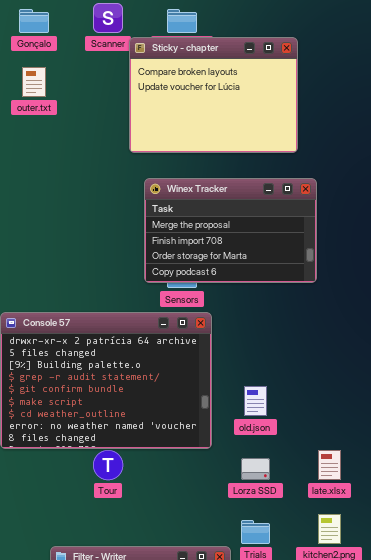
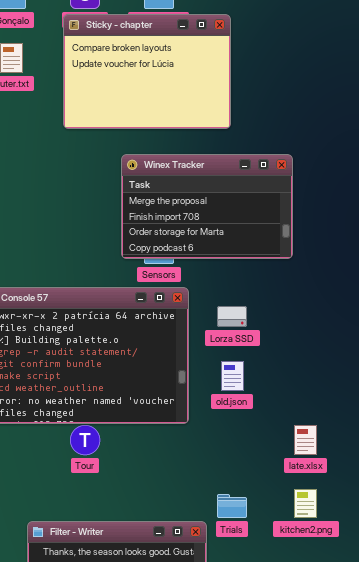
Sticky - chapter: [129,37,298,153] -> [63,14,231,129], moved
Lorza SSD: [241,458,270,480] -> [217,306,247,327], moved

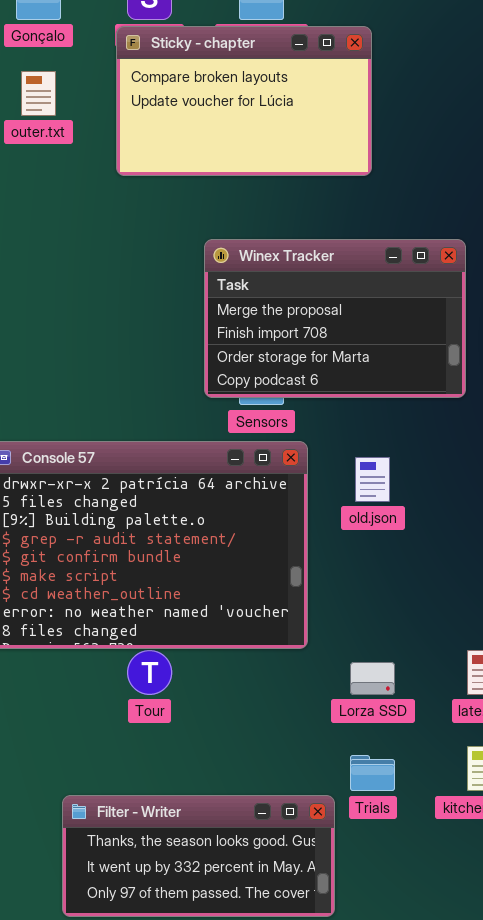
Sticky - chapter: [63,14,231,129] -> [116,26,372,176], resized
Lorza SSD: [217,306,247,327] -> [350,662,395,695], moved
old.json: [221,361,244,391] -> [355,457,390,502], moved

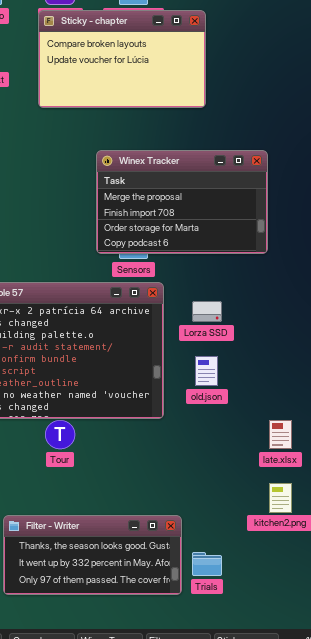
old.json: [355,457,390,502] -> [195,356,218,386], moved
Lorza SSD: [350,662,395,695] -> [192,301,222,322], moved
Trials: [350,755,395,791] -> [192,552,222,576], moved

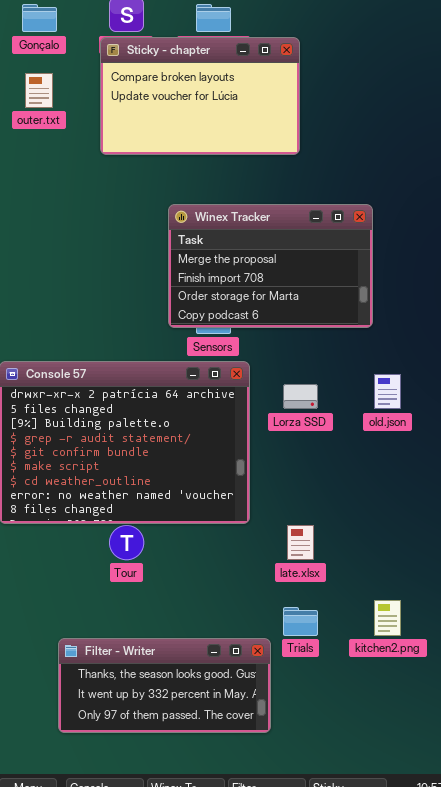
old.json: [195,356,218,386] -> [374,374,401,409], moved
late.xlsx: [269,420,292,449] -> [287,525,314,560], moved
Trials: [192,552,222,576] -> [283,607,318,636], moved

